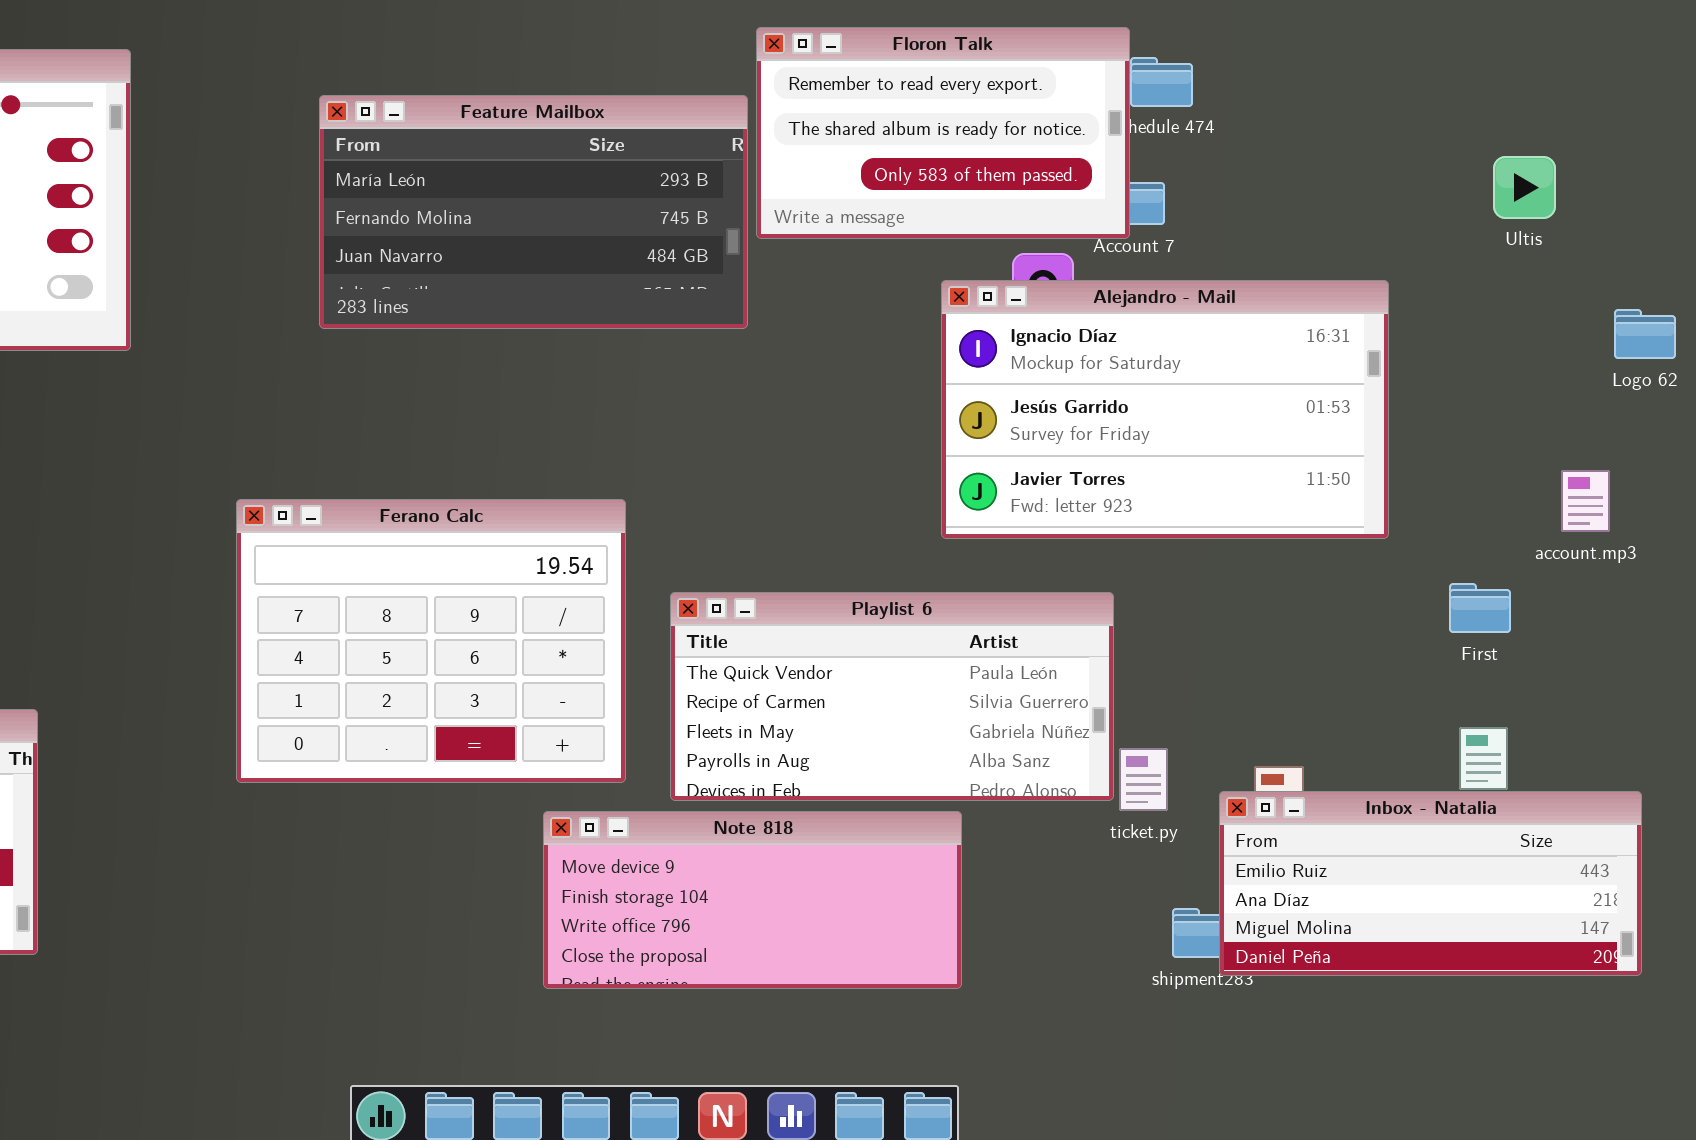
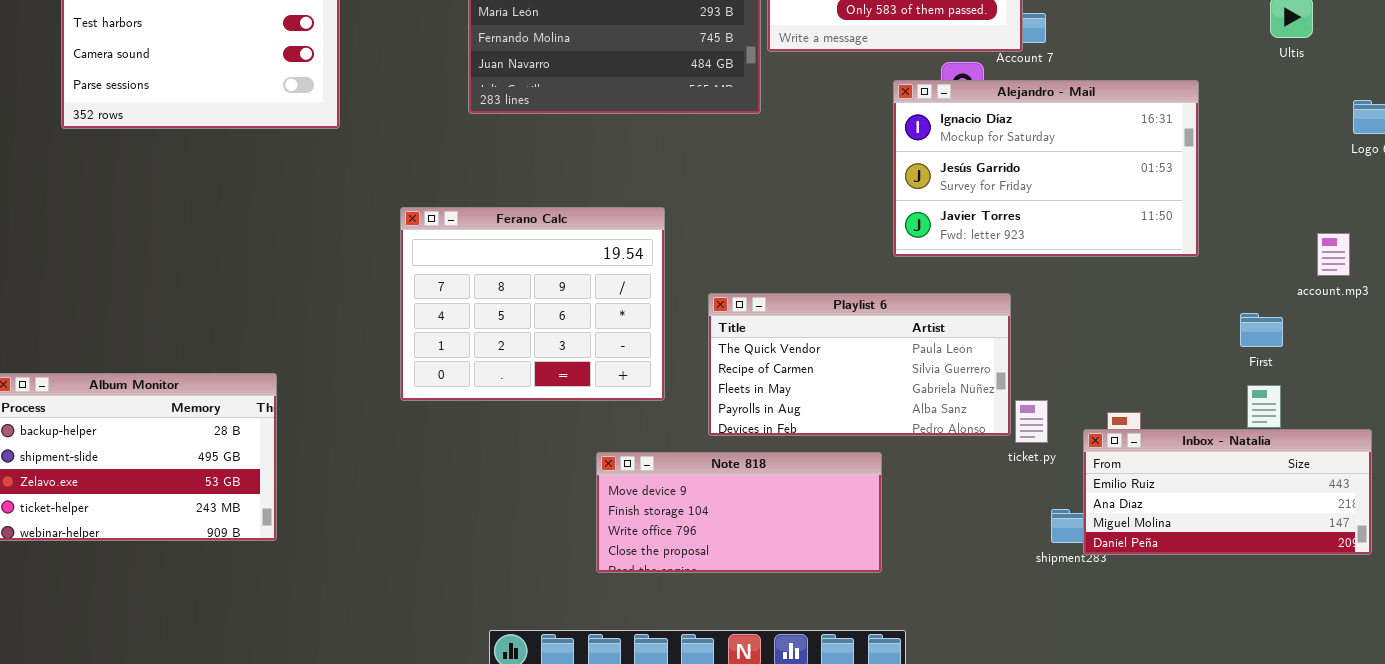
account.mp3: [1561,470,1610,532] -> [1317,233,1350,276], moved
Ferano Calc: [236,499,626,783] -> [400,207,665,401], moved
First: [1449,583,1511,633] -> [1240,313,1283,347], moved
Note 818: [543,811,962,989] -> [596,452,882,573], moved

